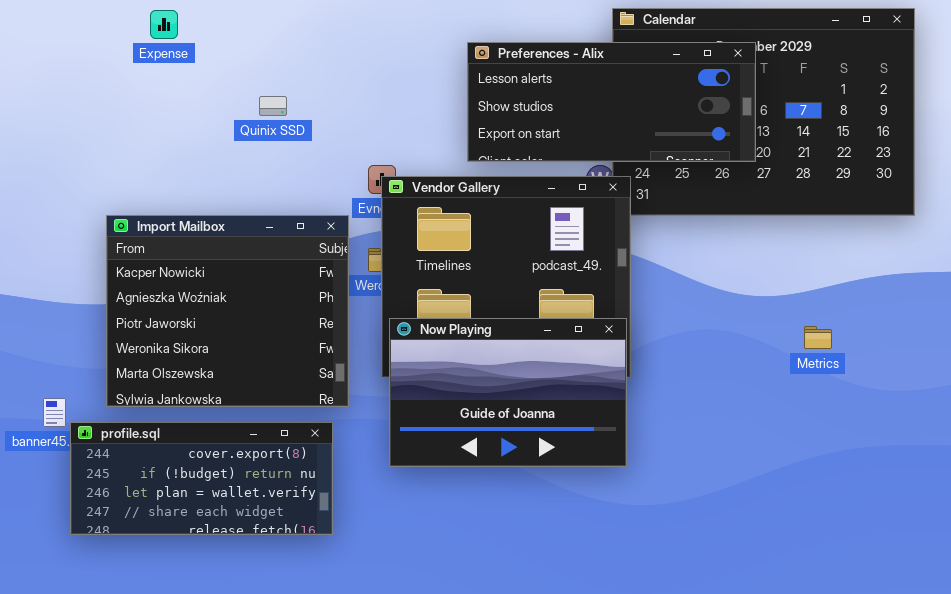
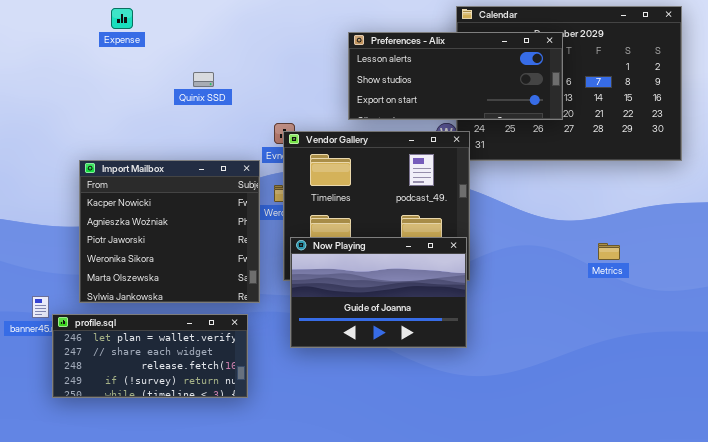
profile.sql: [70,422,333,535] -> [52,314,248,398], scrolled down 2 rows

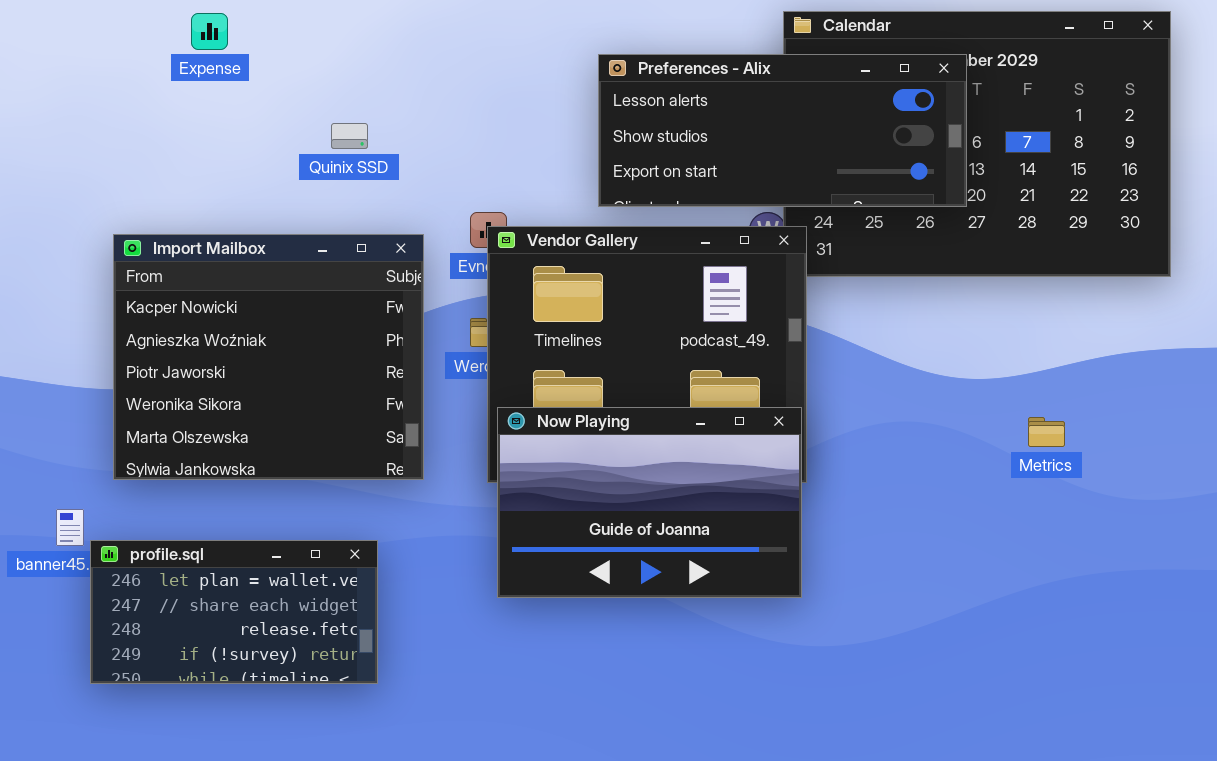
Import Mailbox: [79,160,260,303] -> [113,234,424,480], moved
profile.sql: [52,314,248,398] -> [90,540,378,684], resized

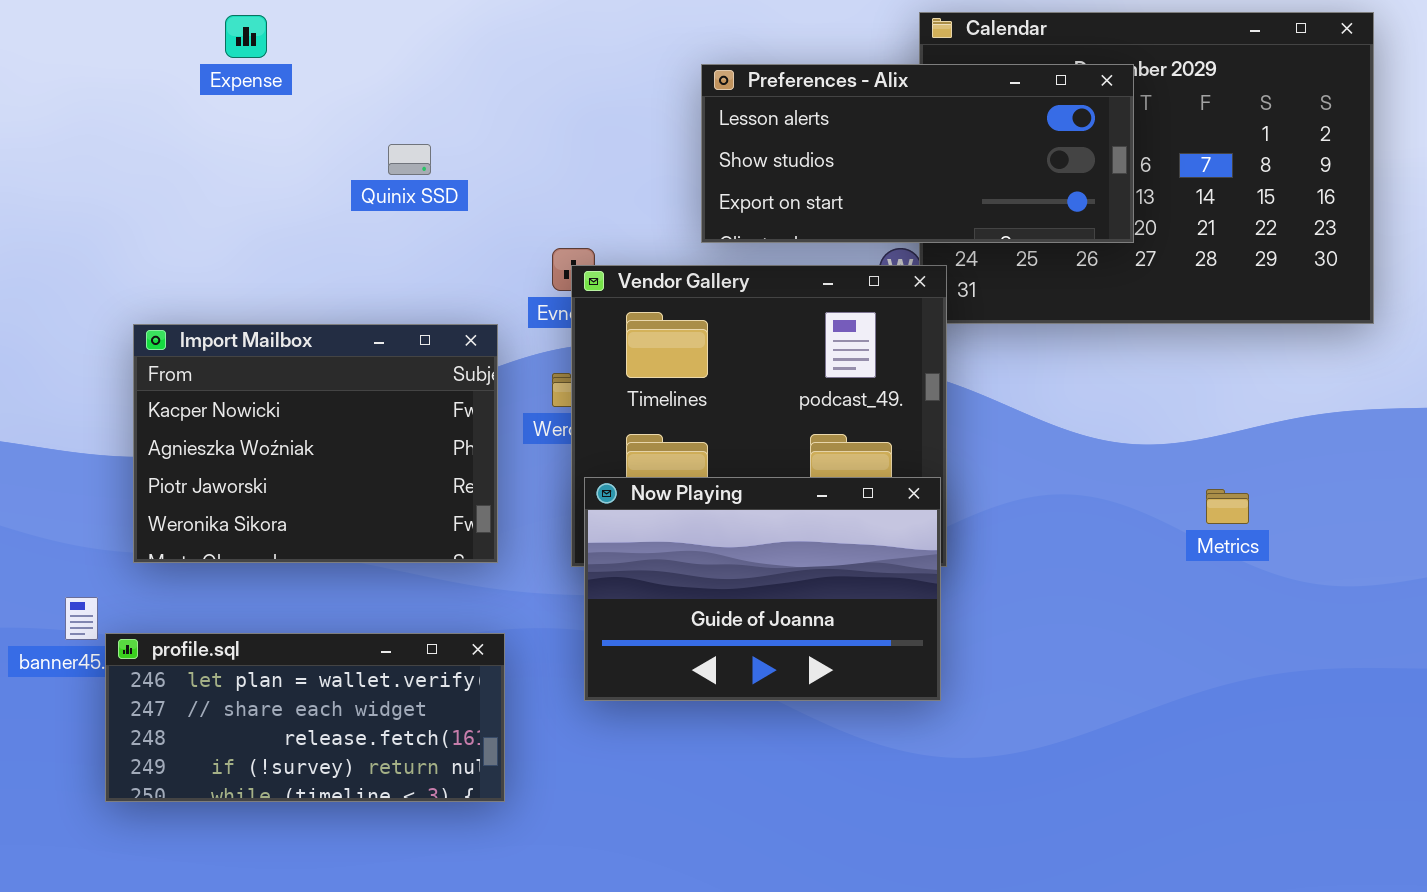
Import Mailbox: [113,234,424,480] -> [133,324,498,563], resized
profile.sql: [90,540,378,684] -> [105,633,505,802], resized

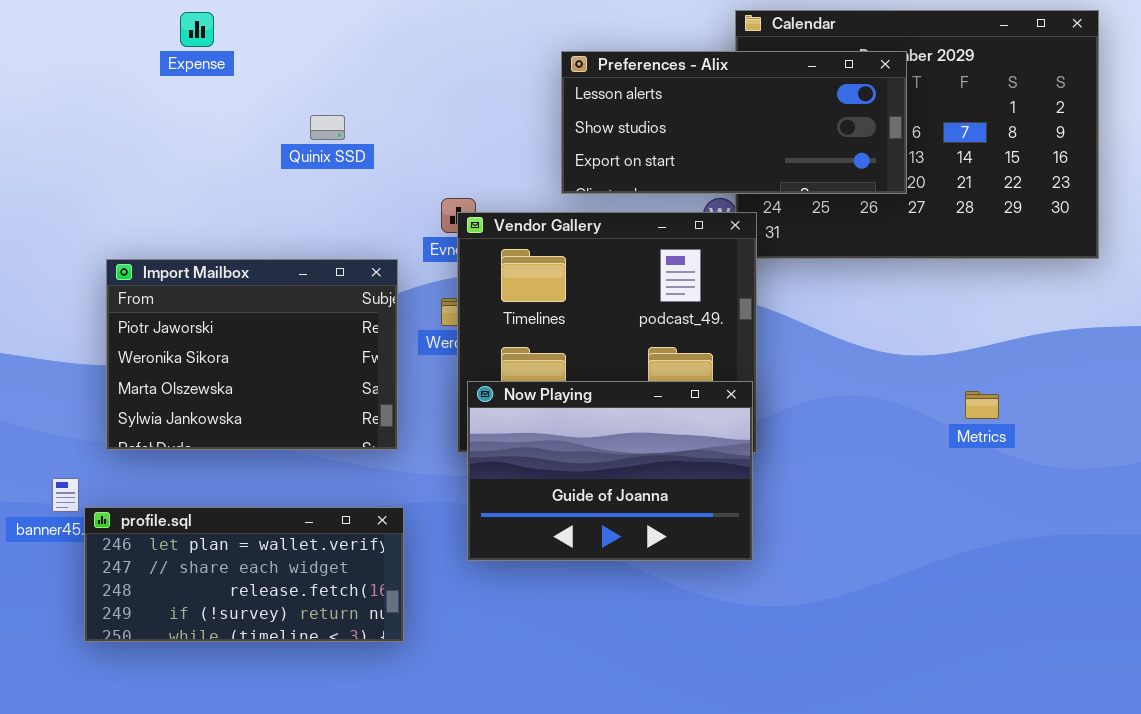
Import Mailbox: [133,324,498,563] -> [106,259,398,450], scrolled down 2 rows

